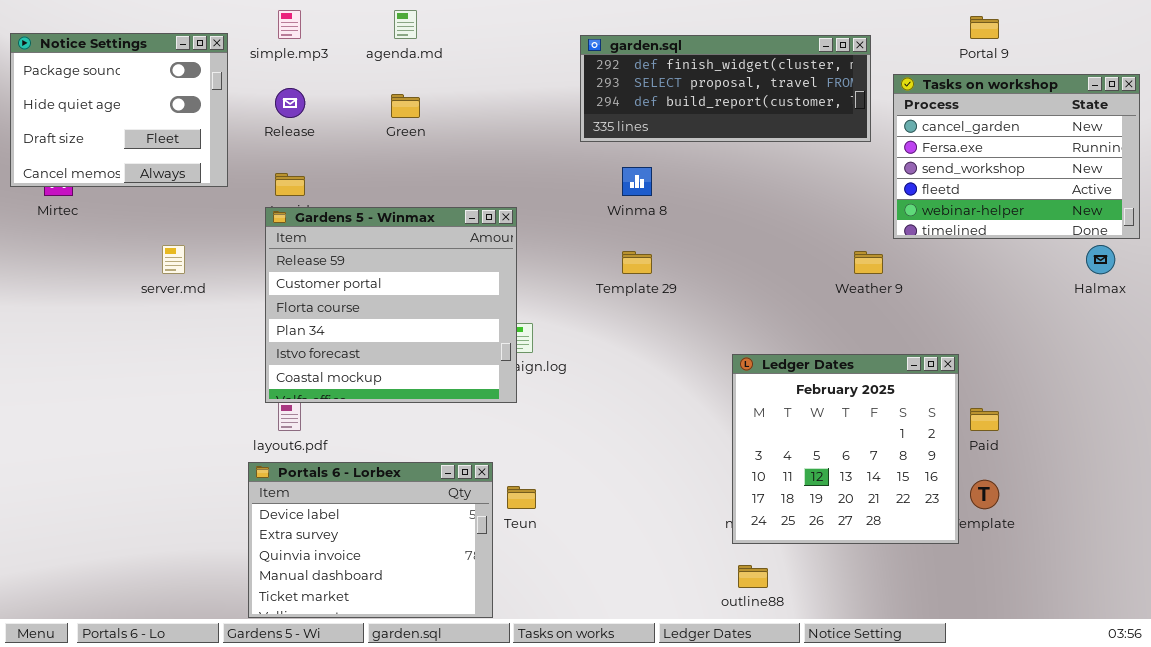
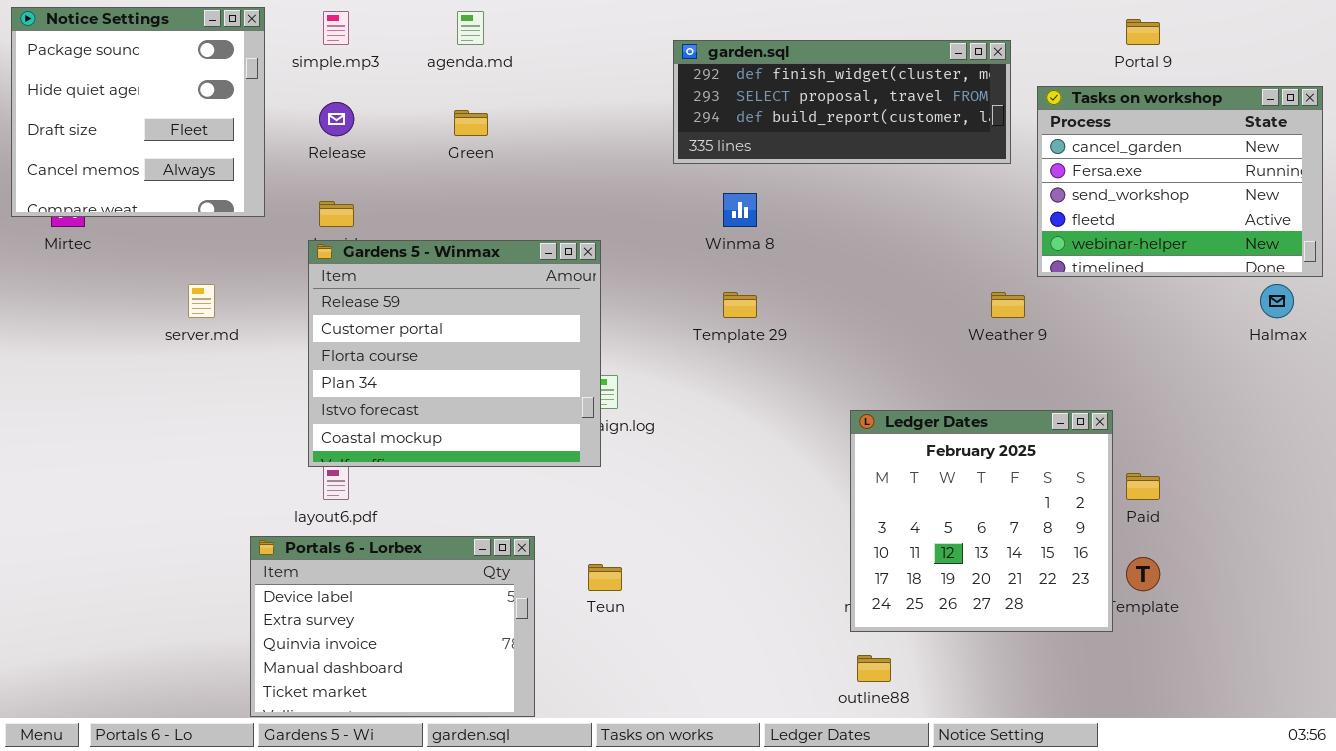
Notice Settings: [10,33,228,187] -> [11,7,265,217], resized
Portals 6 - Lorbex: [248,462,493,618] -> [250,536,535,717], moved

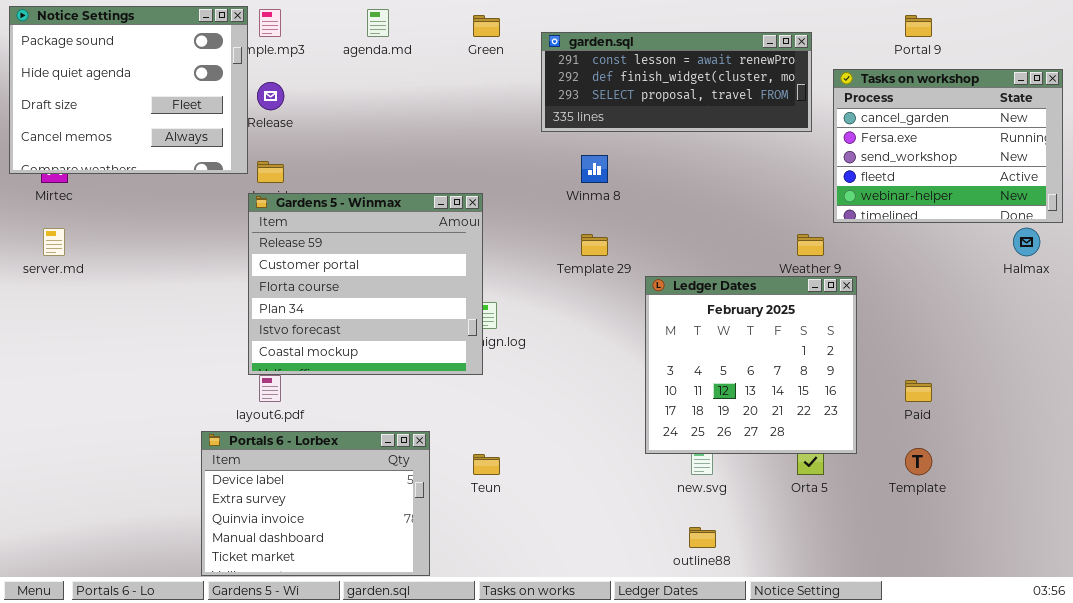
Notice Settings: [11,7,265,217] -> [9,6,248,174], resized
garden.sql: [673,40,1011,164] -> [541,32,812,132], scrolled up 1 row
Green: [454,110,488,136] -> [473,15,500,37], moved
server.md: [188,284,215,318] -> [43,228,65,256], moved
Ledger Dates: [850,410,1113,632] -> [645,276,857,454], moved

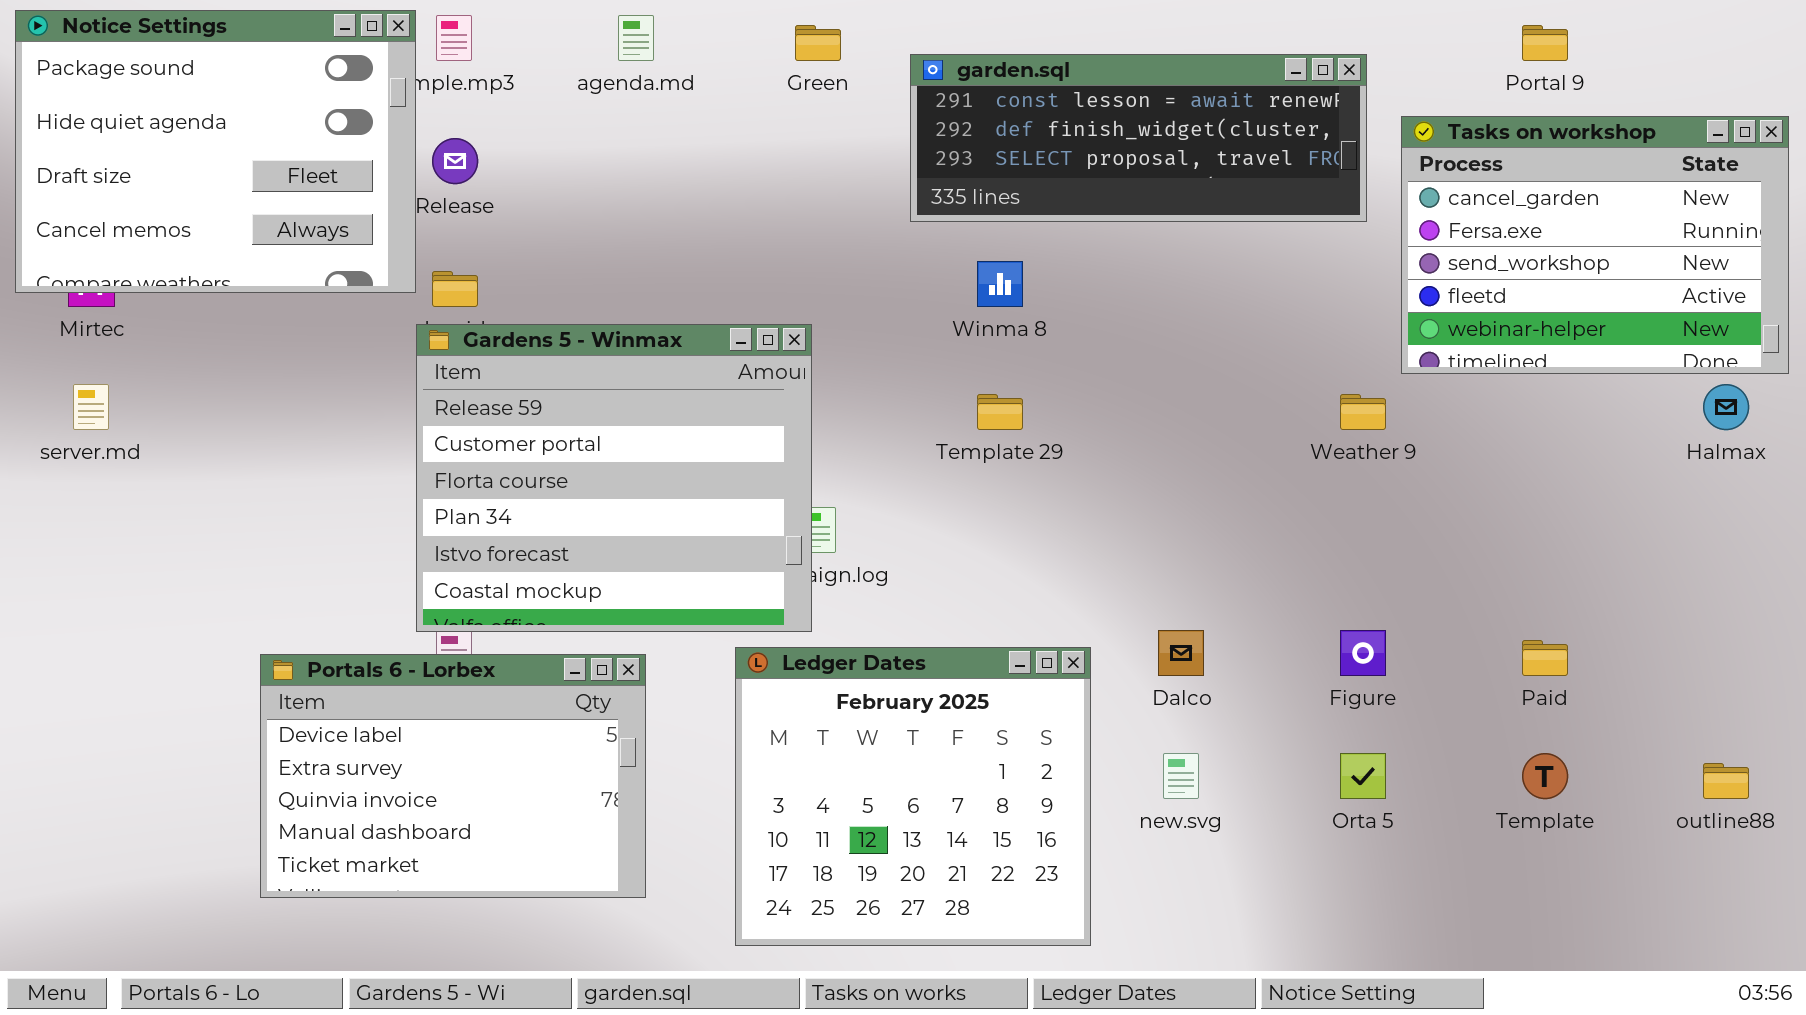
Ledger Dates: [645,276,857,454] -> [735,647,1091,946], moved
Portals 6 - Lorbex: [201,431,430,576] -> [260,654,646,898], moved
outline88: [689,527,716,548] -> [1703,763,1749,799], moved

